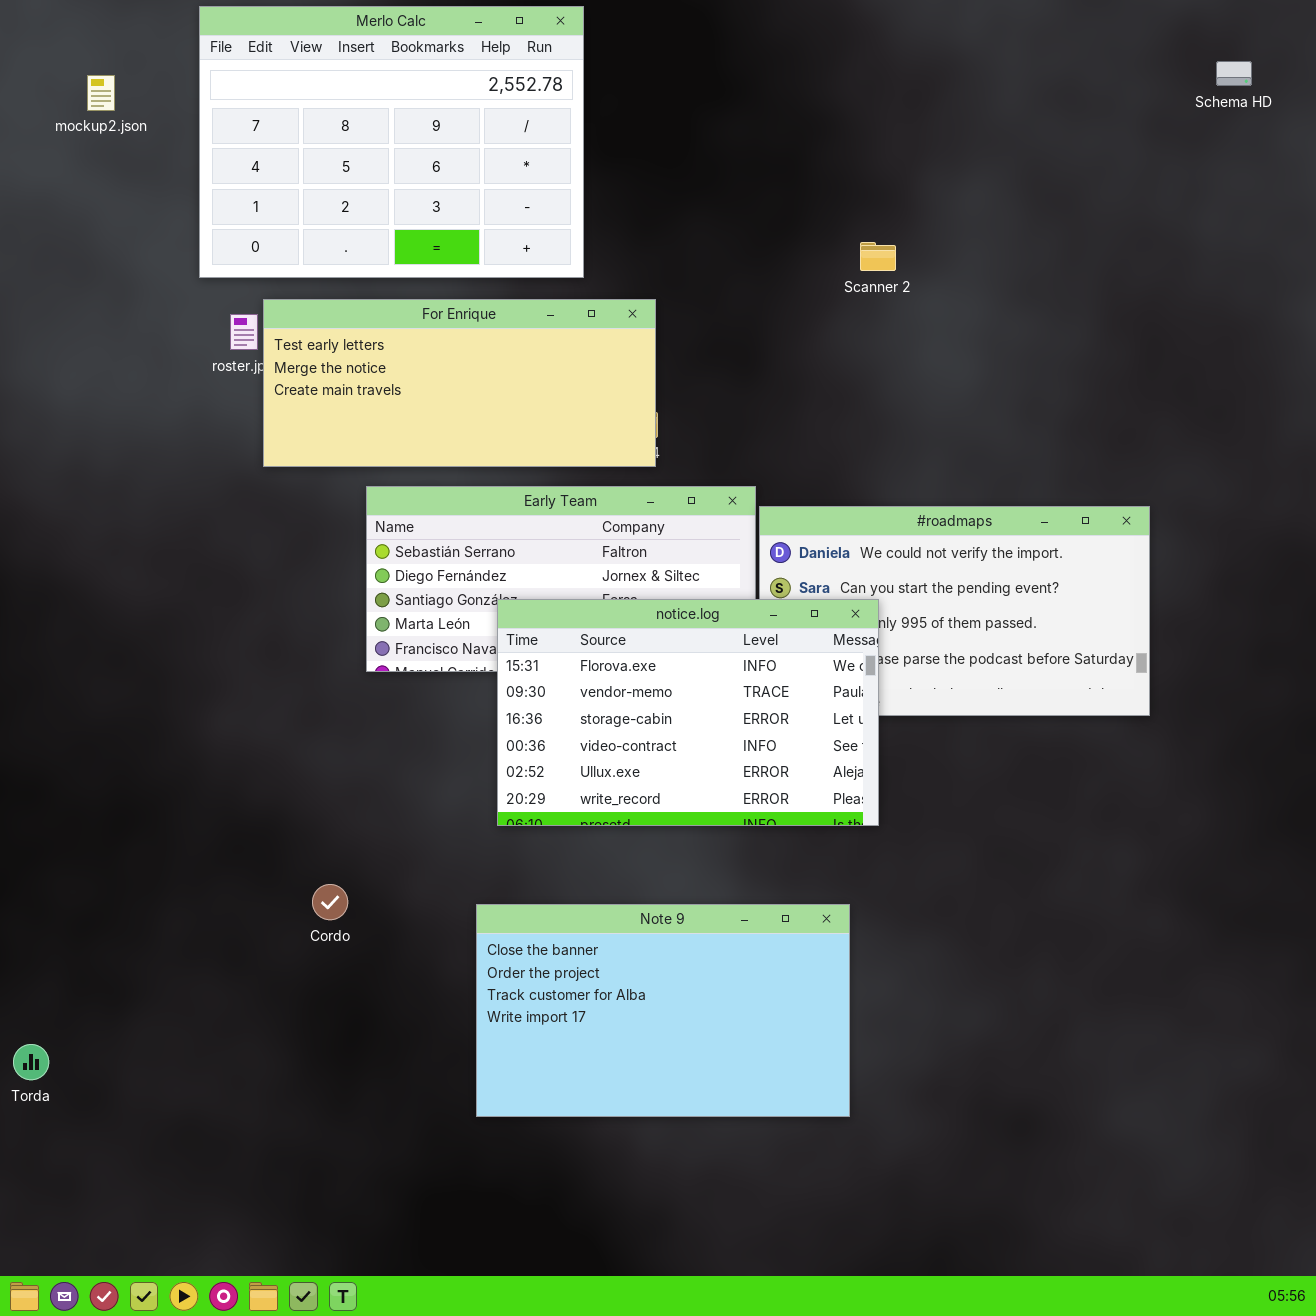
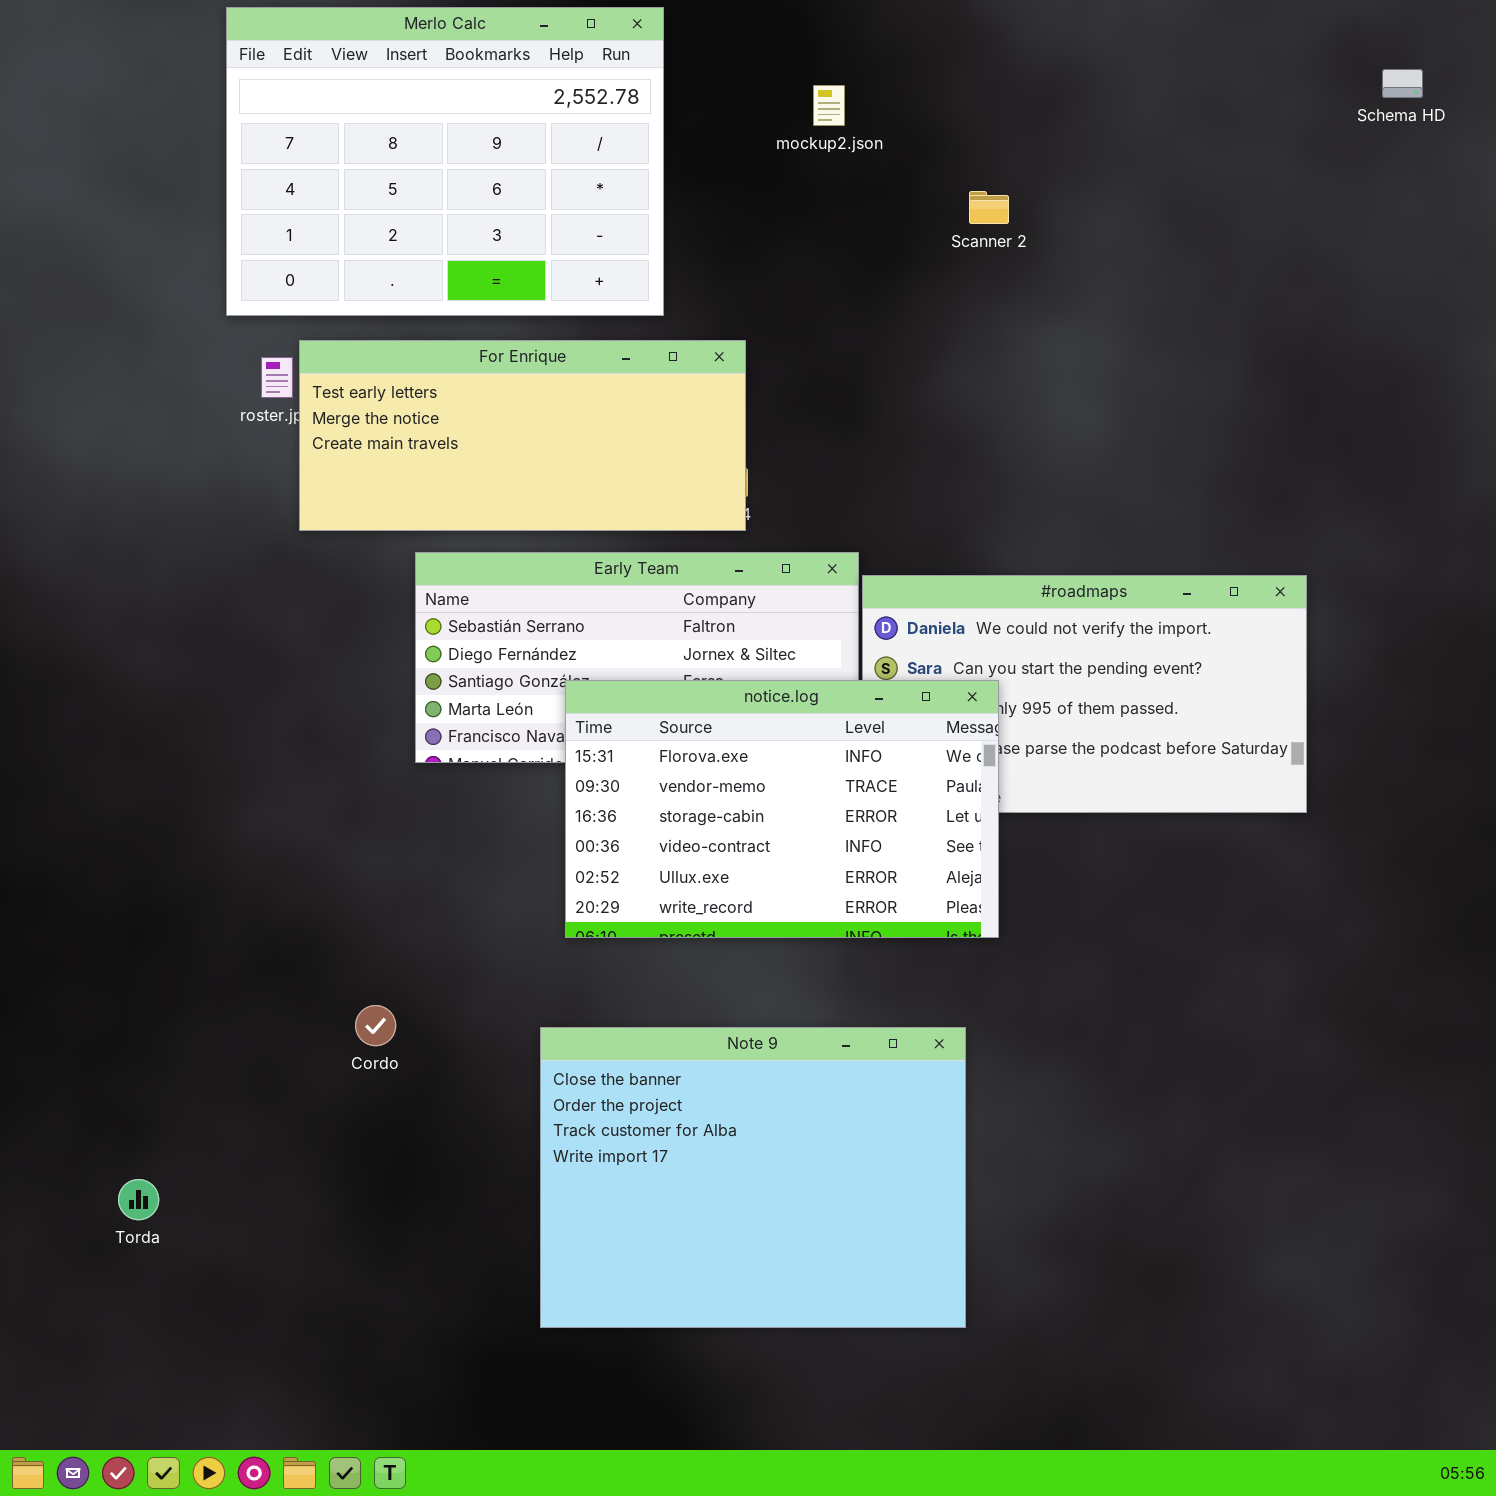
mockup2.json: [87,75,115,111] -> [813,85,845,126], moved
Scanner 2: [860,242,896,271] -> [969,191,1009,224], moved
Note 9: [476,904,850,1117] -> [540,1027,966,1328], resized
Torda: [13,1044,49,1080] -> [118,1179,159,1220], moved

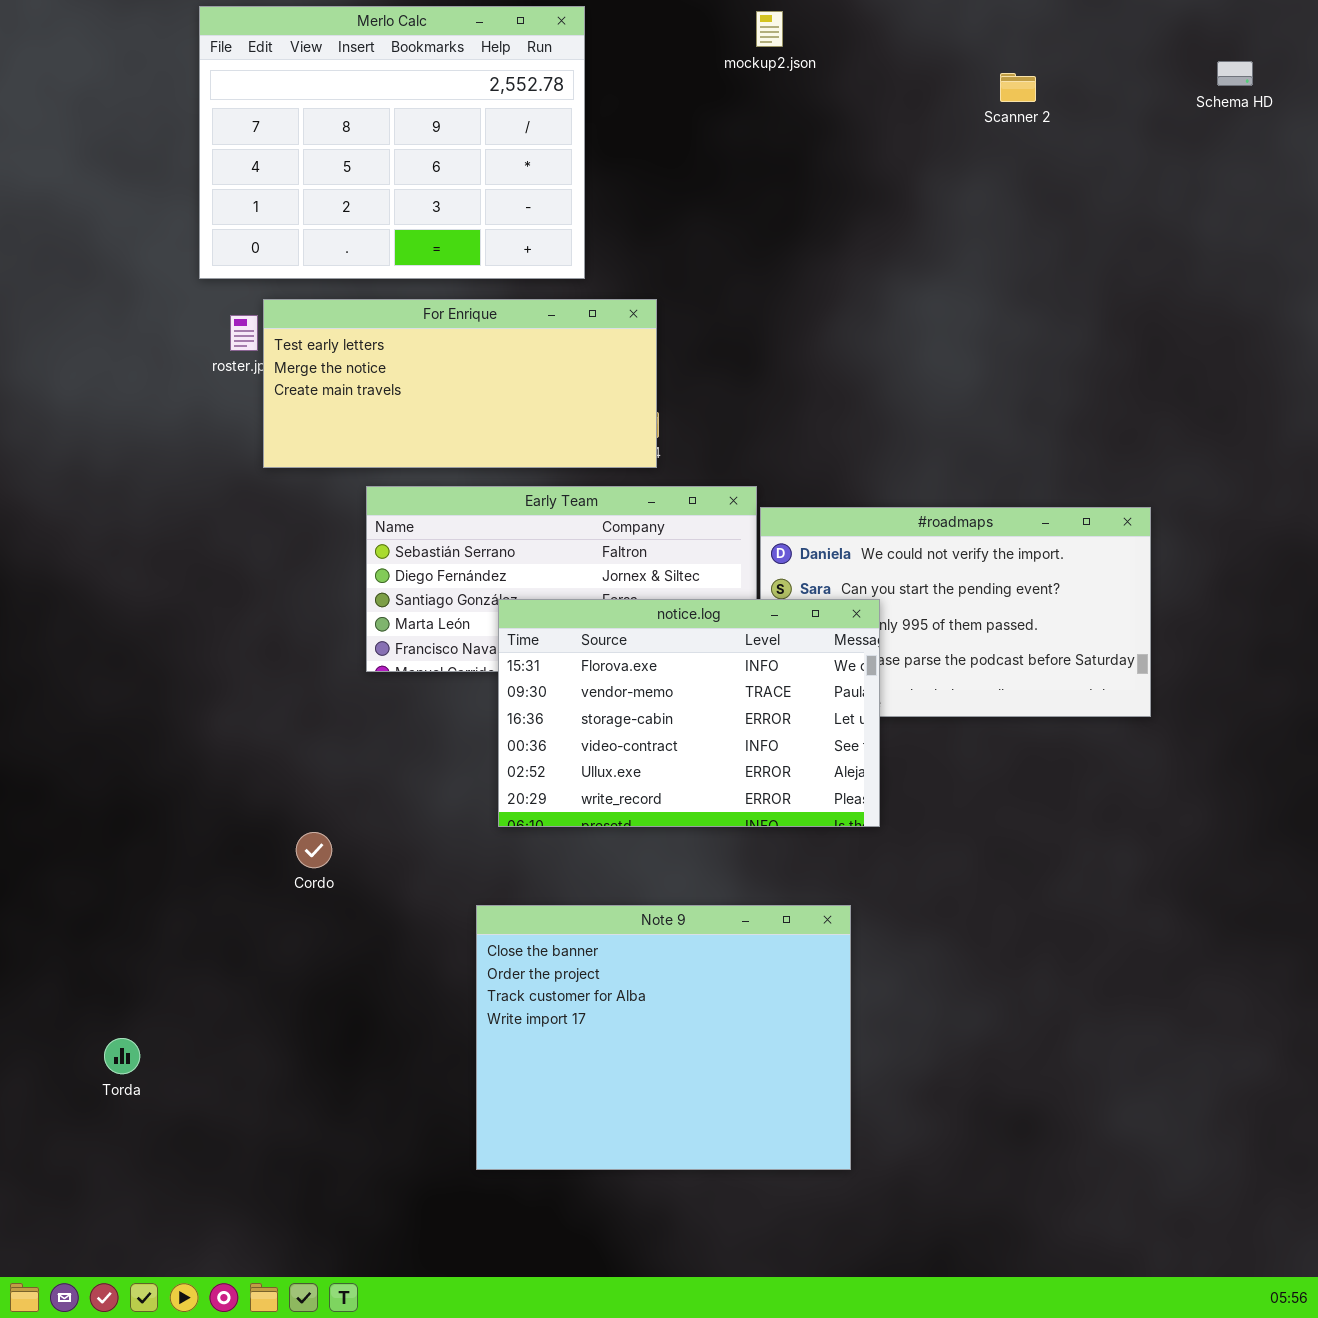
mockup2.json: [813,85,845,126] -> [756,11,783,47], moved
Scanner 2: [969,191,1009,224] -> [1000,73,1036,102], moved
Cordo: [355,1005,396,1046] -> [296,832,332,868], moved

